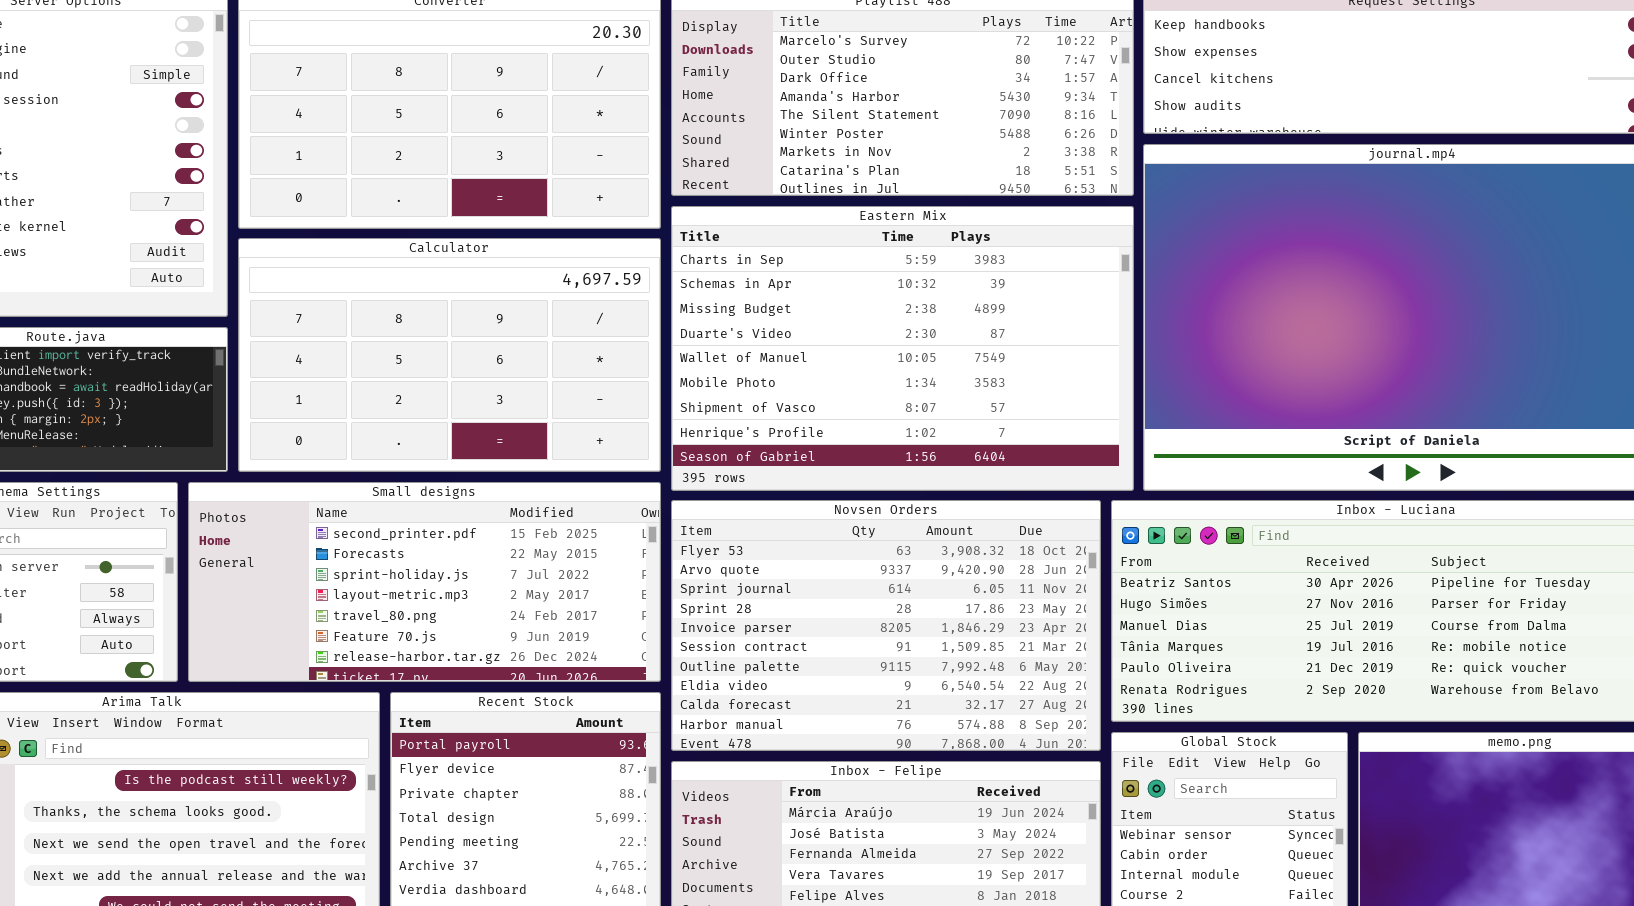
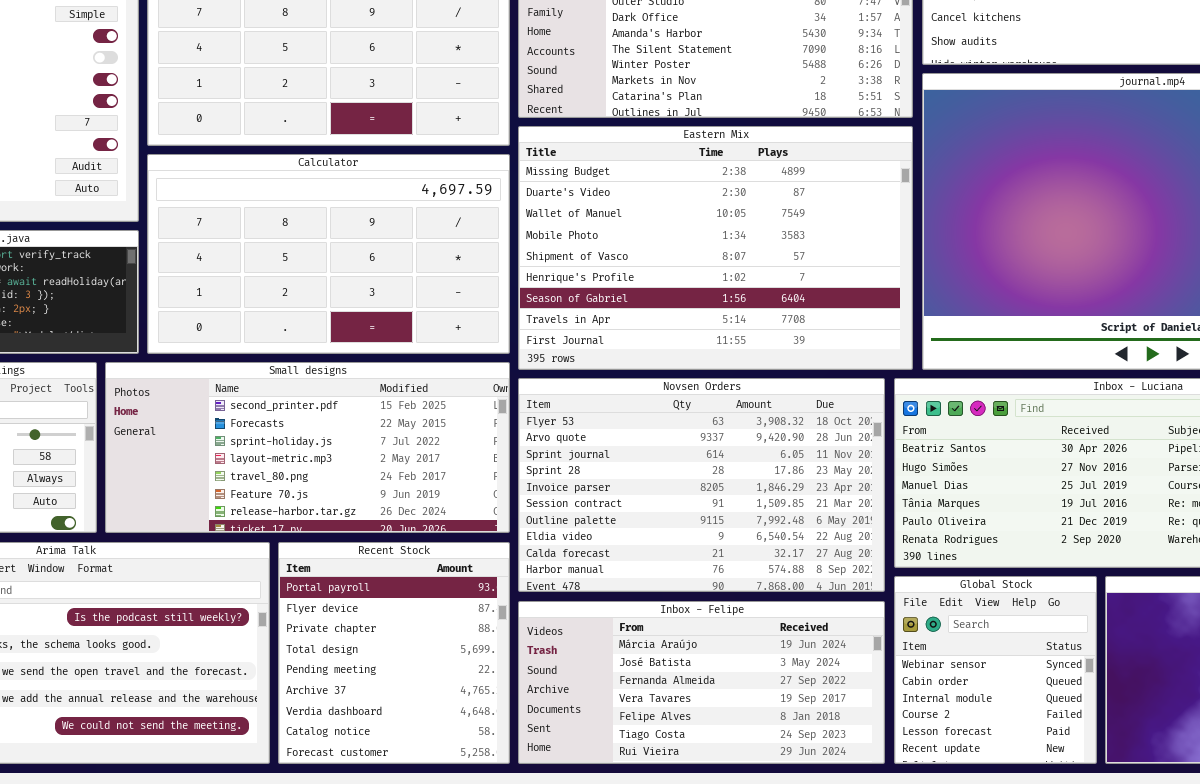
Eastern Mix: [671,206,1134,491] -> [518,126,913,370], scrolled down 2 rows

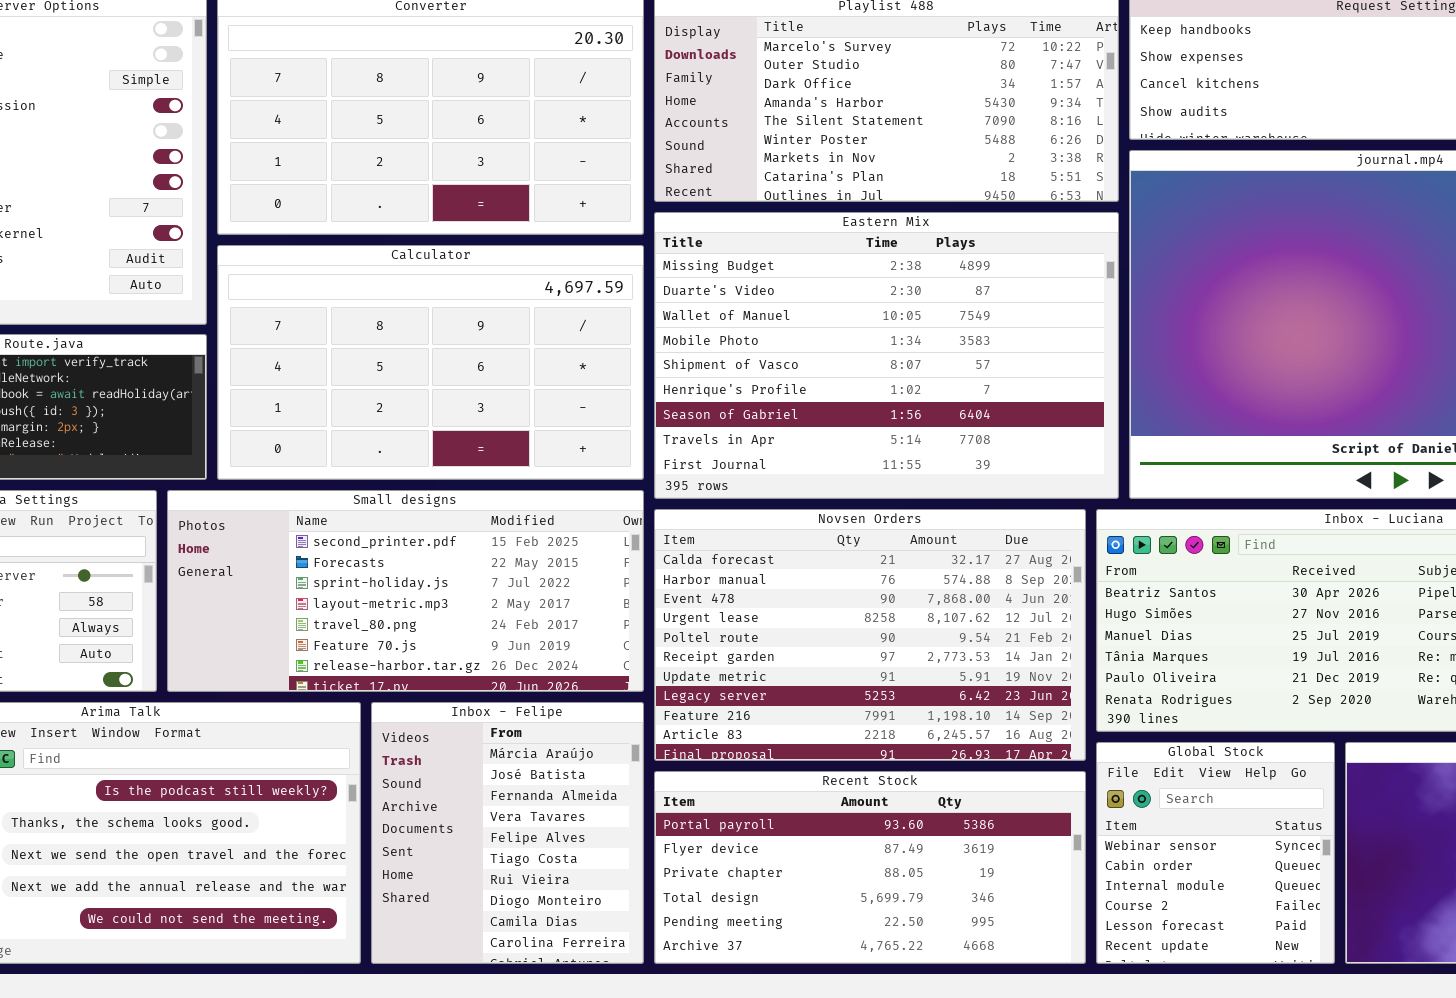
Novsen Orders: [518,378,885,592] -> [654,509,1086,761], scrolled down 8 rows
Recent Stock: [278,542,510,764] -> [654,771,1086,964], moved, resized
Inbox - Felipe: [518,601,885,764] -> [371,702,644,964], moved, resized

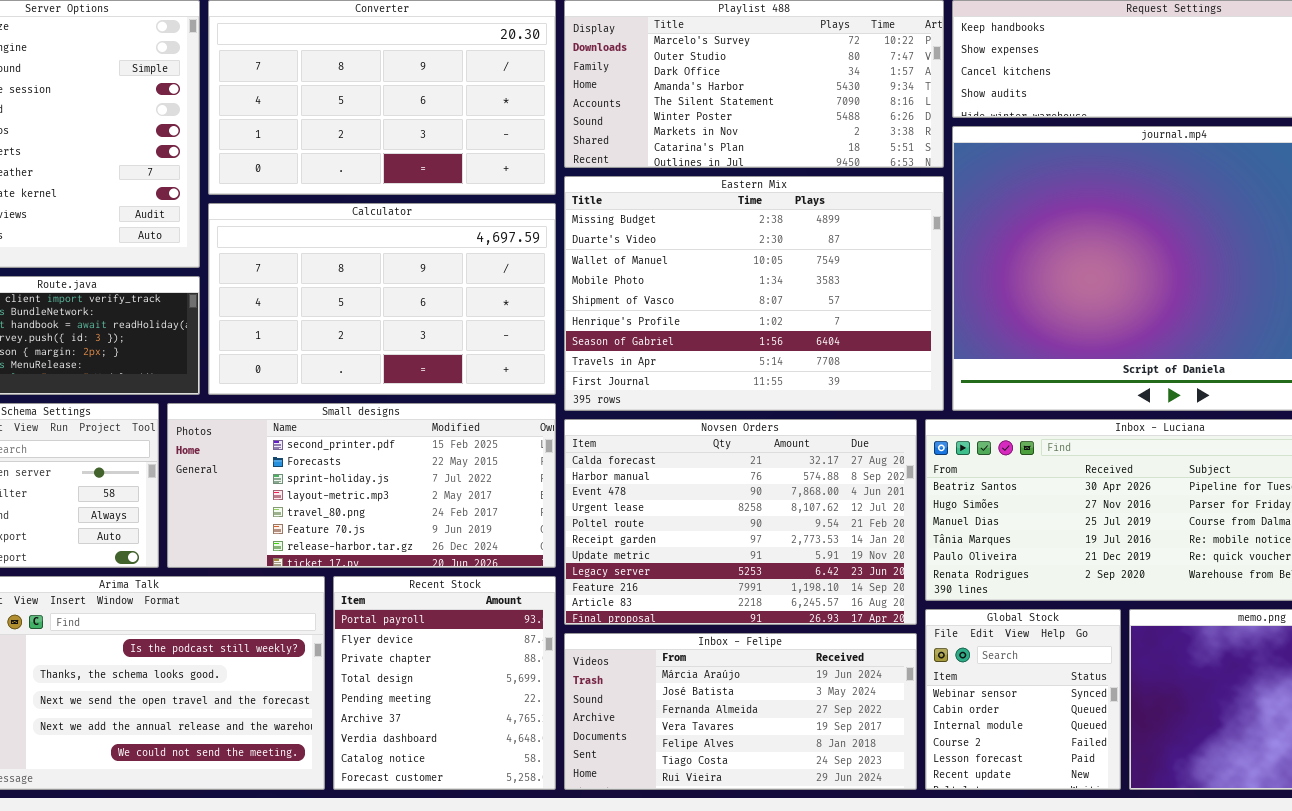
Inbox - Felipe: [371,702,644,964] -> [564,633,917,790], moved, resized
Recent Stock: [654,771,1086,964] -> [333,576,556,790], moved, resized

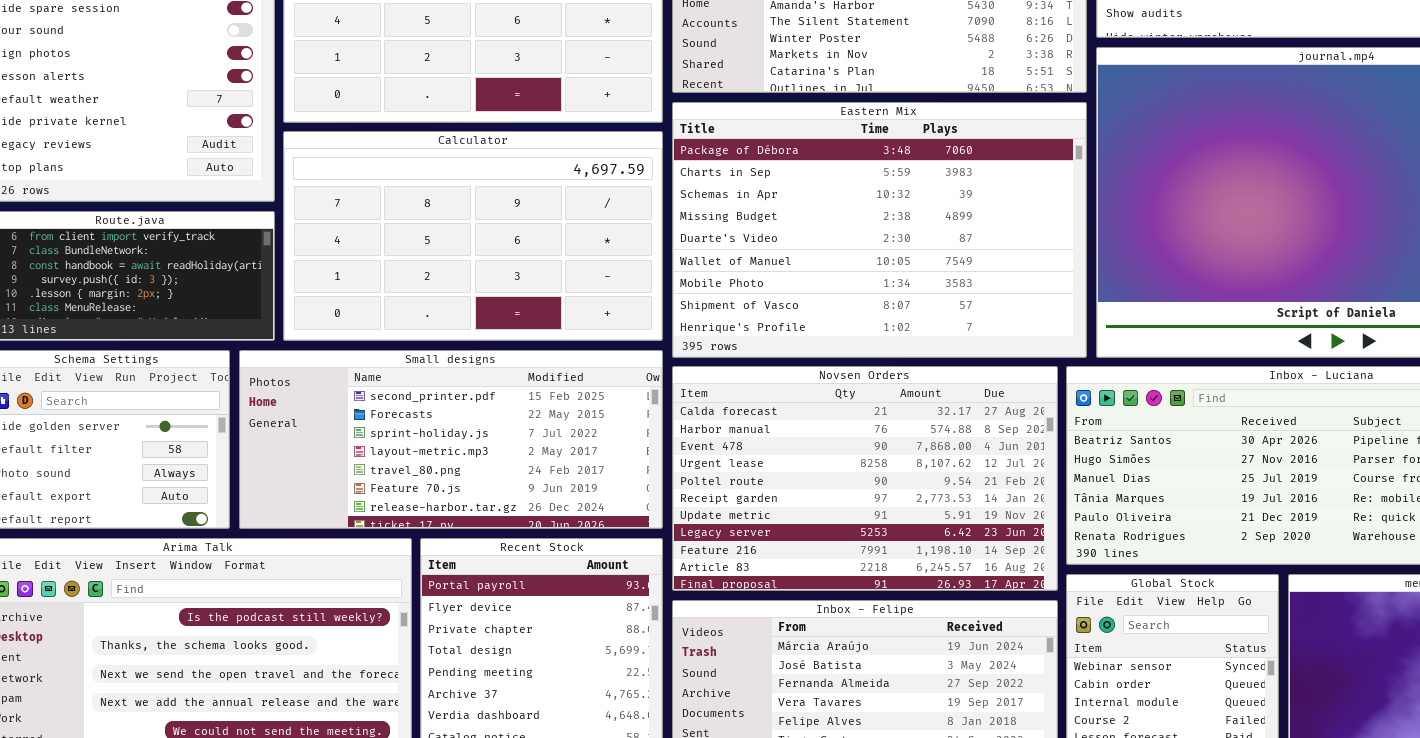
Eastern Mix: [564,176,944,411] -> [672,102,1087,358], scrolled up 3 rows

